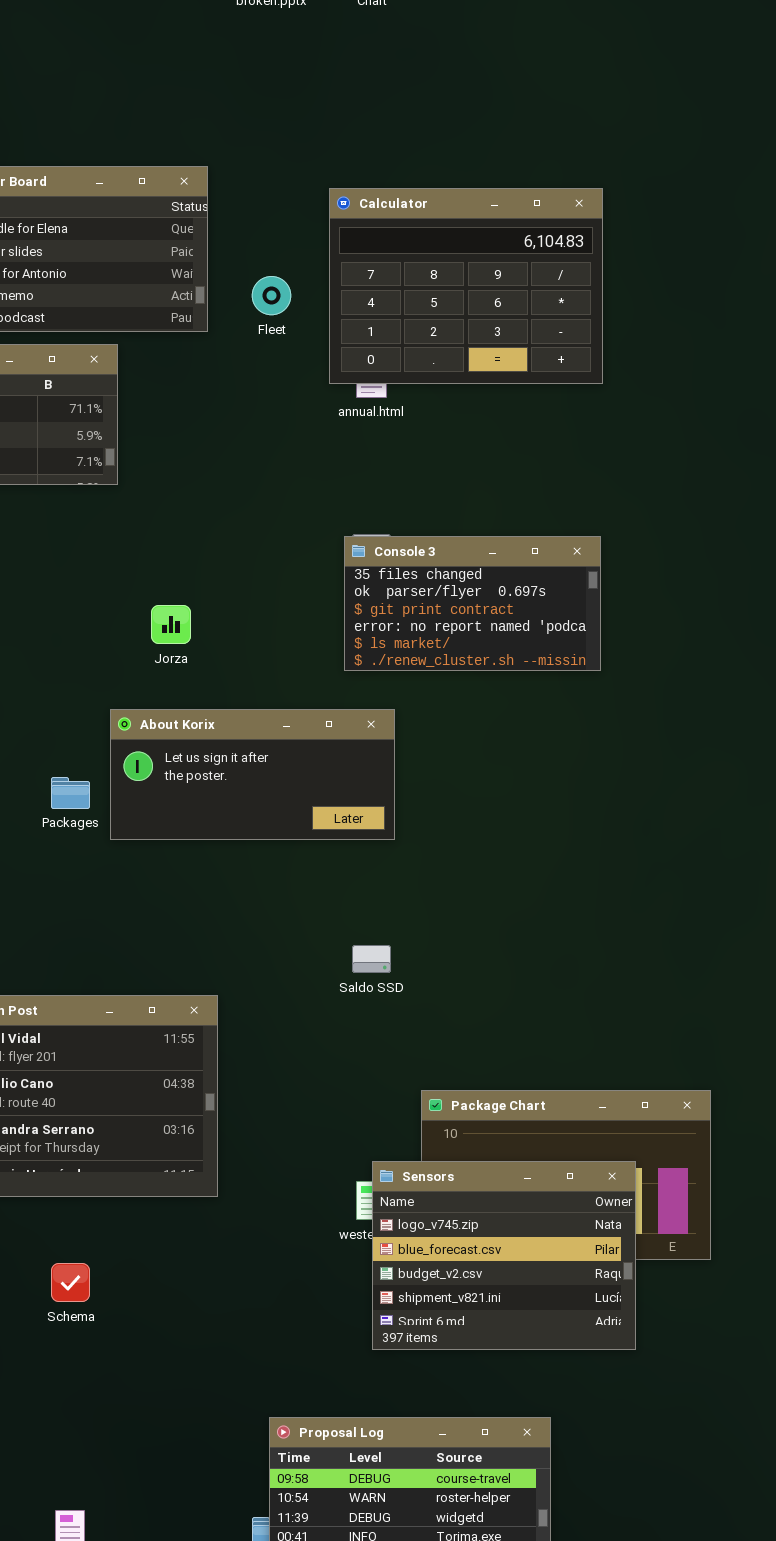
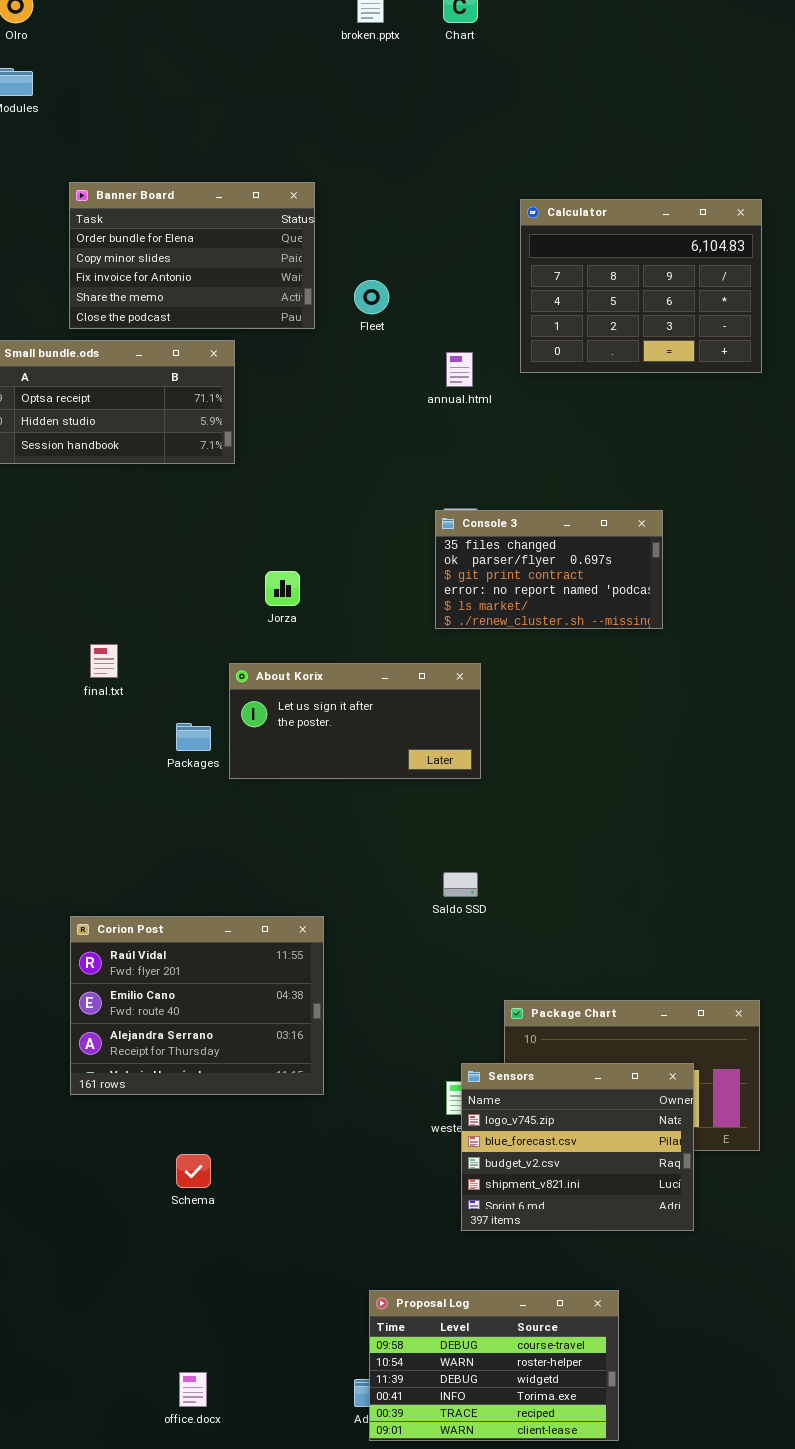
Calculator: [329,188,603,384] -> [520,199,762,373], moved

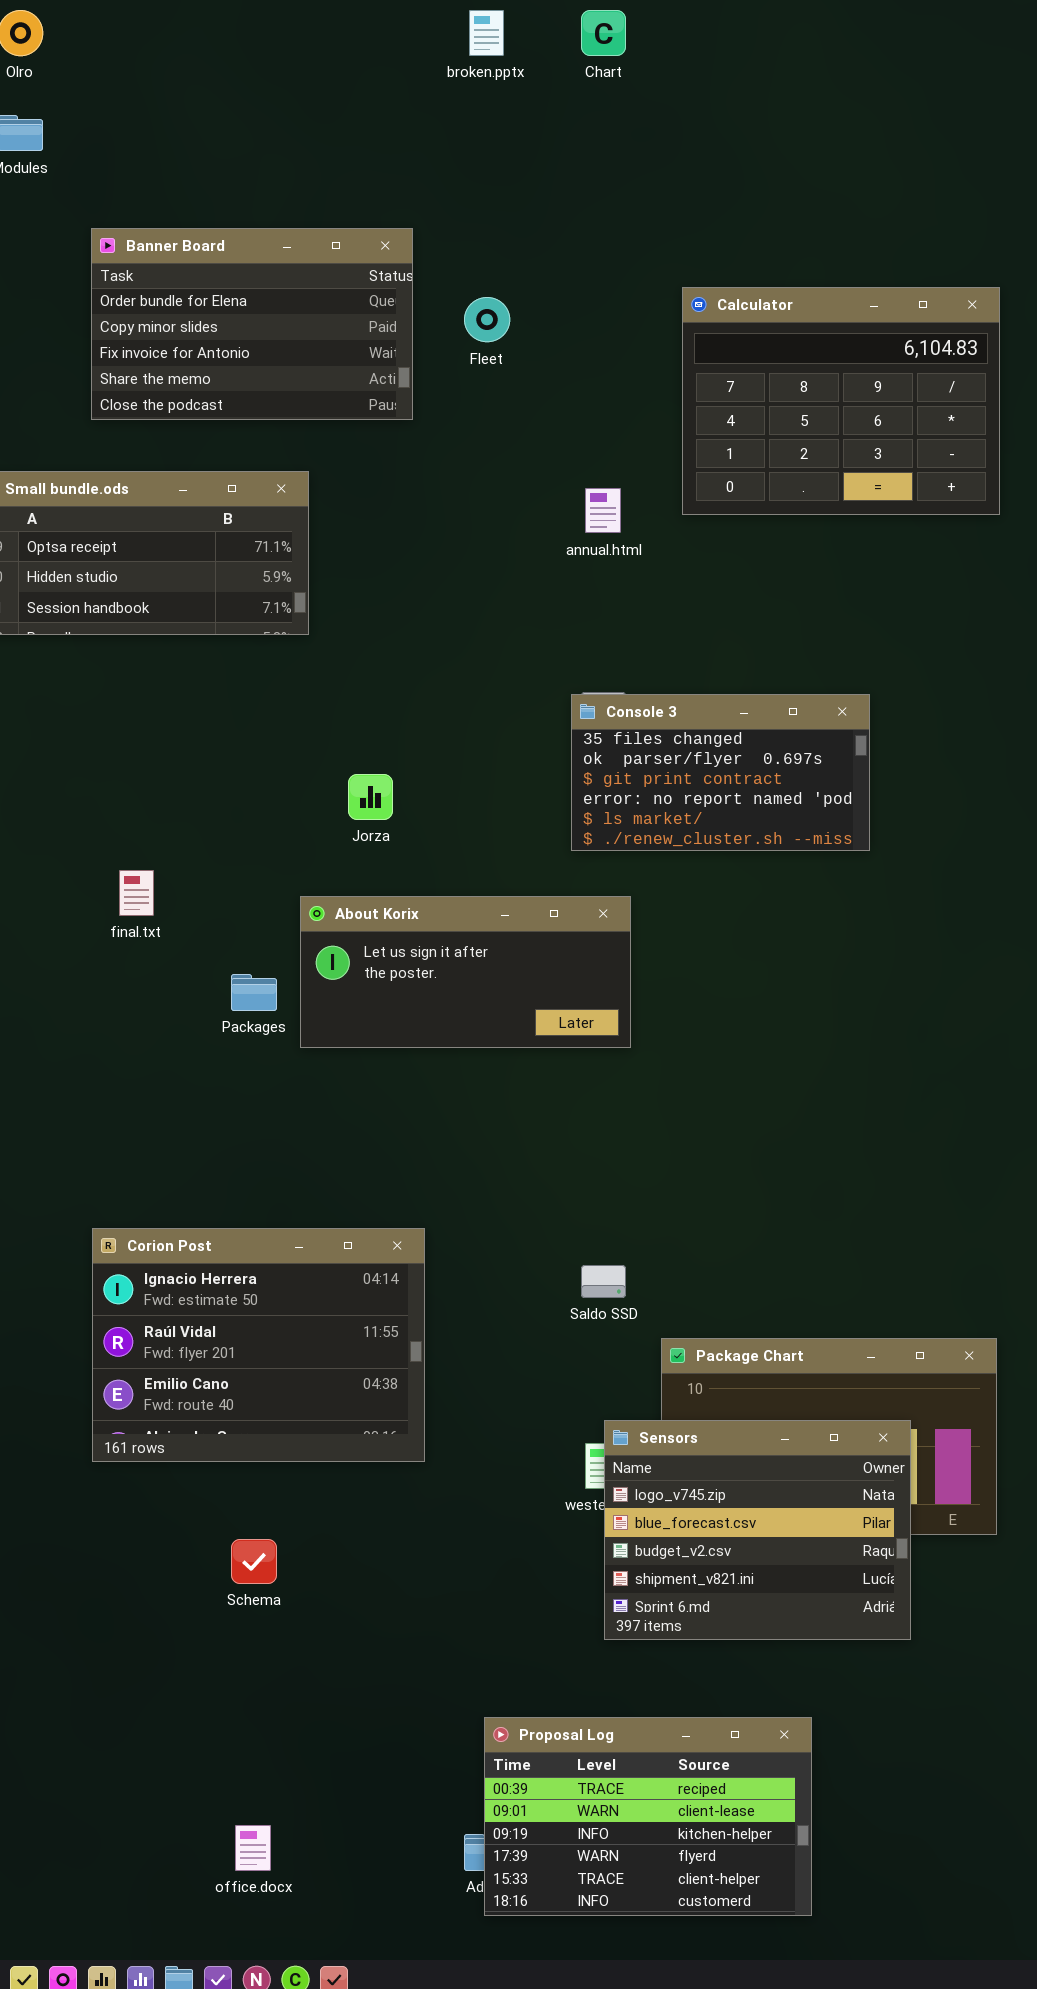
Banner Board: [69,182,315,329] -> [91,228,413,420], moved
Fleet: [354,280,389,314] -> [464,297,510,342], moved
Saldo SSD: [443,872,478,897] -> [581,1265,626,1298], moved
Corion Post: [70,916,324,1095] -> [92,1228,425,1462], scrolled up 1 row
Proposal Log: [369,1290,619,1441] -> [484,1717,812,1916], scrolled down 4 rows

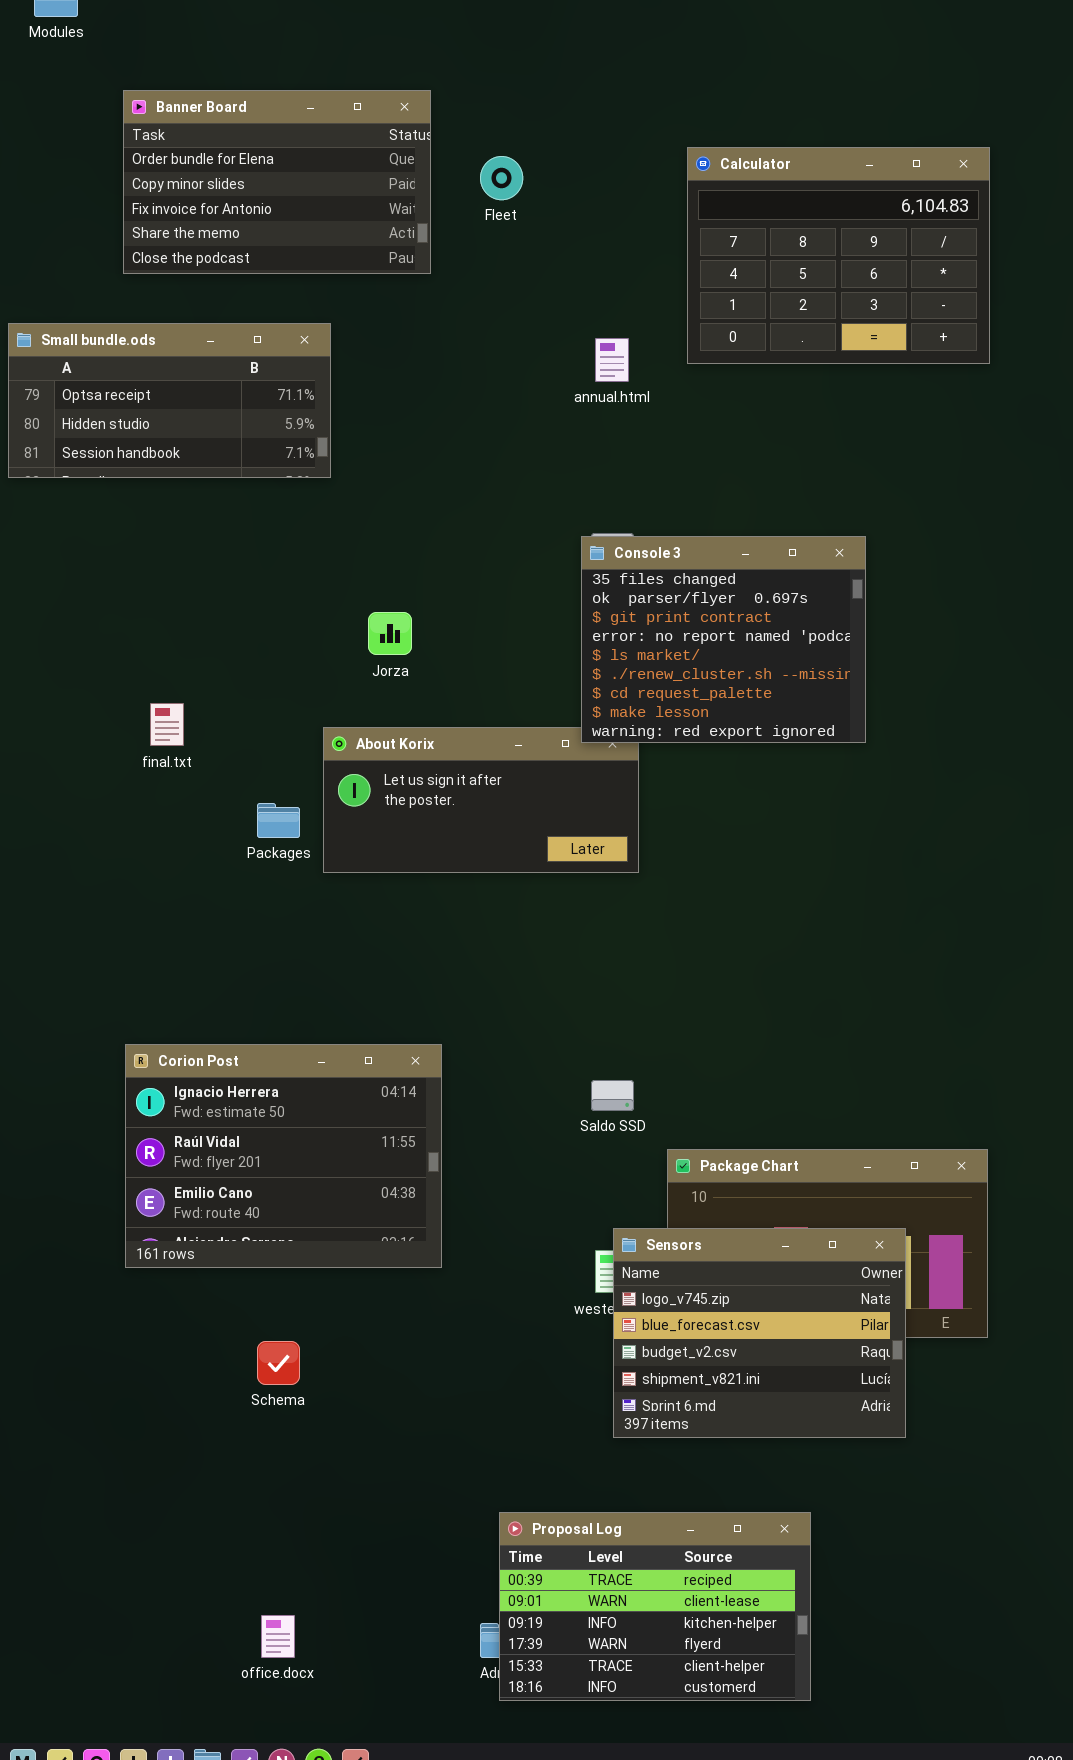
Console 3: [571,694,870,851] -> [581,536,866,743], resized

